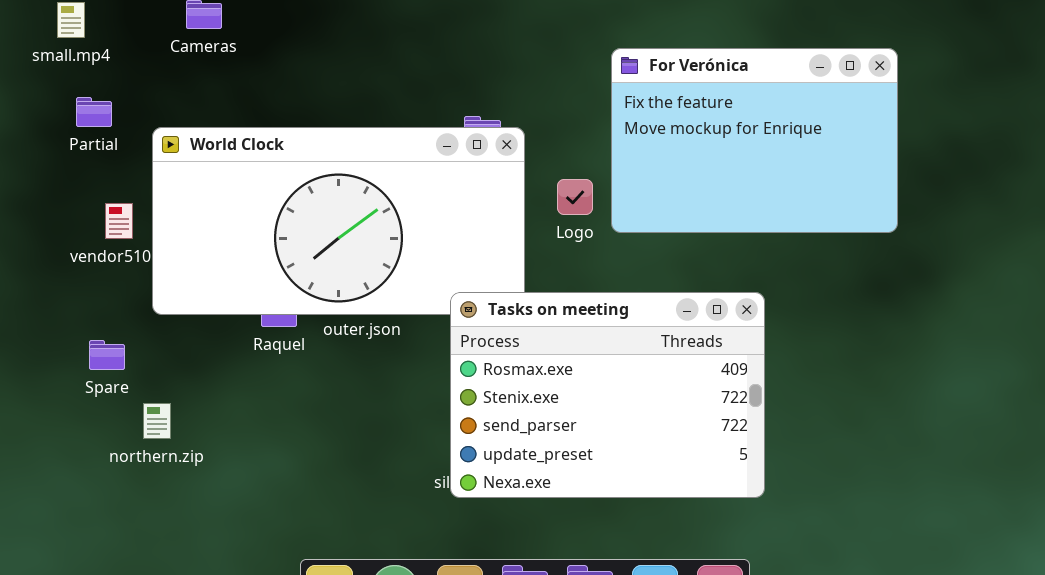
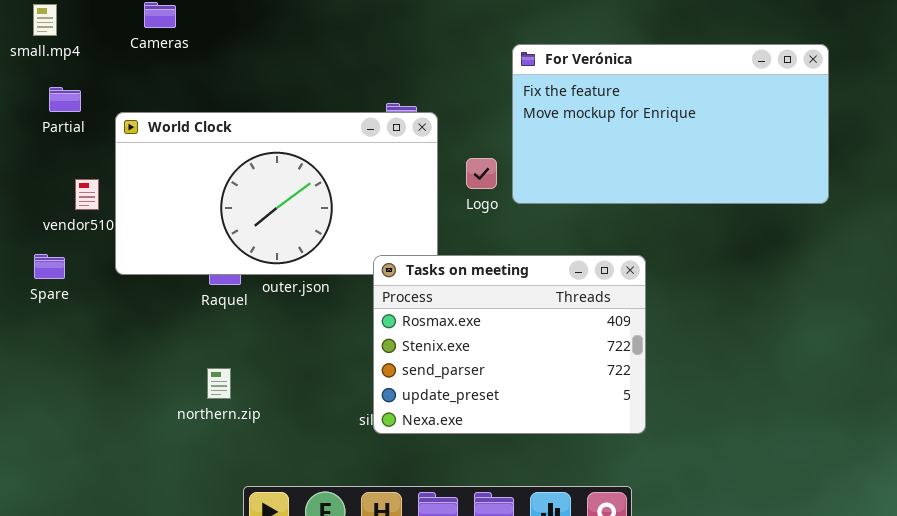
For Verónica: [611,48,898,233] -> [512,44,829,204], resized
Spare: [89,340,125,370] -> [34,254,65,279], moved
northern.zip: [143,403,171,439] -> [207,368,231,399], moved

